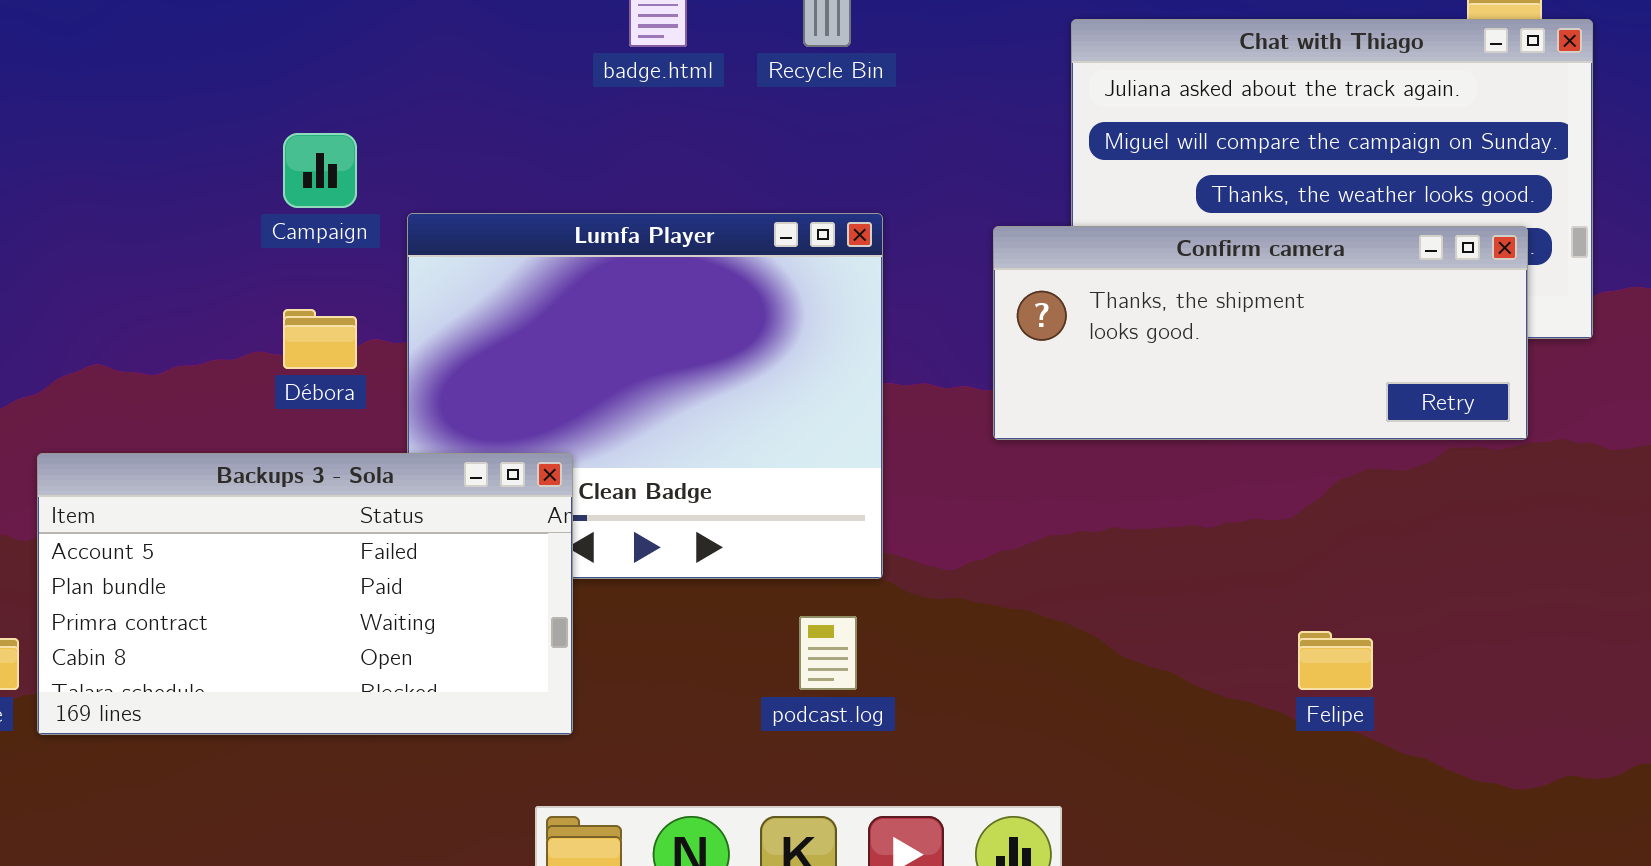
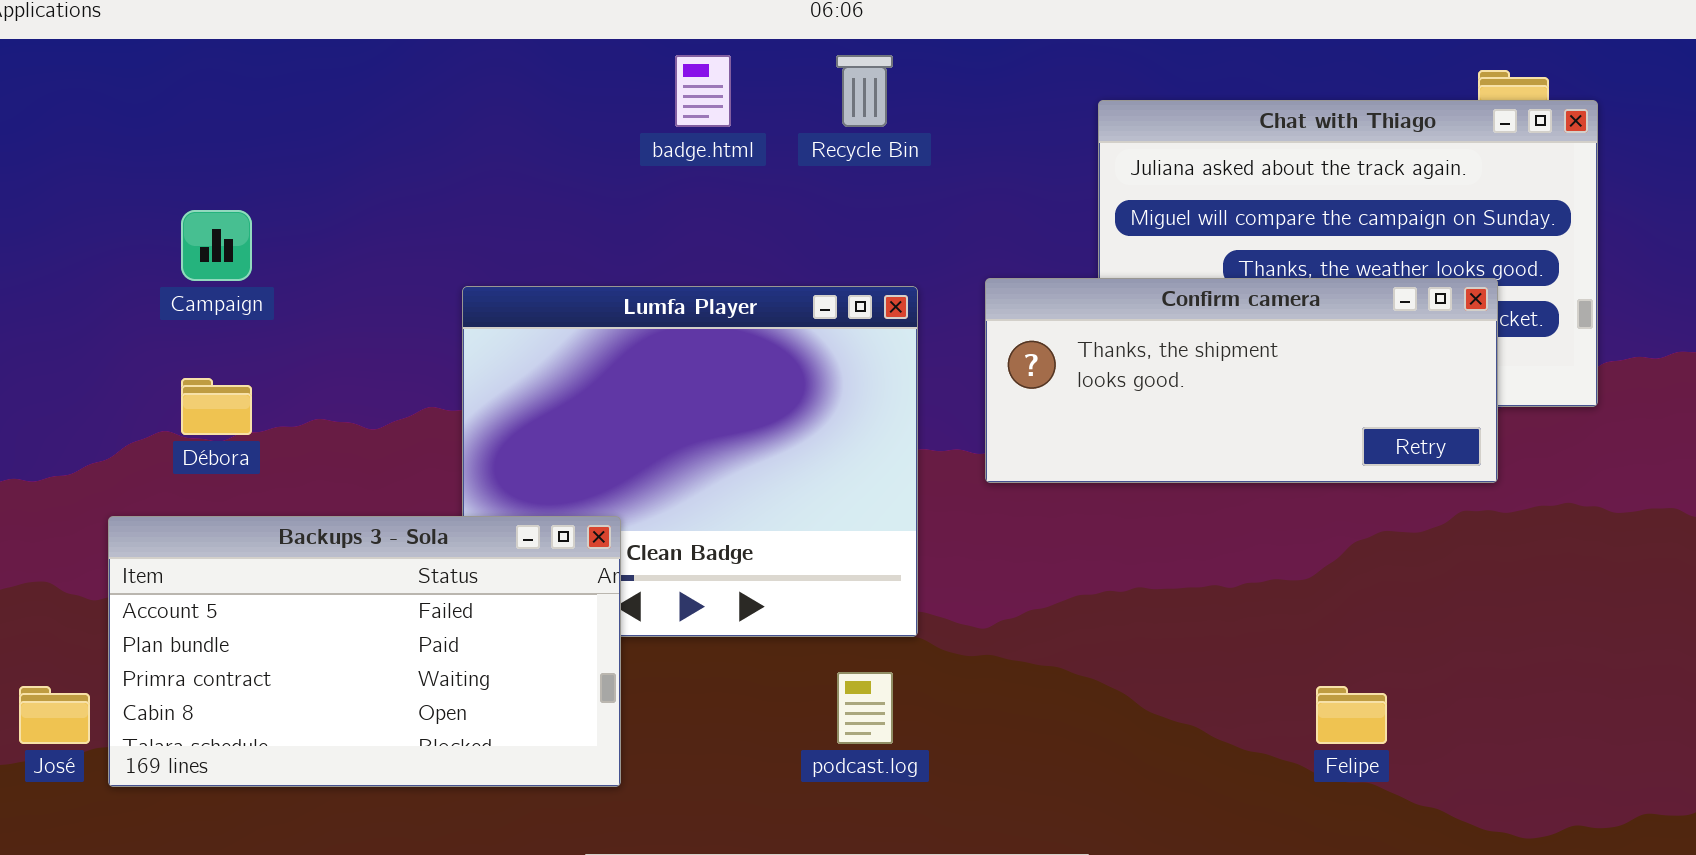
Campaign: [283,133,357,208] -> [181,210,252,281], moved
Confirm camera: [993,226,1528,440] -> [985,278,1498,483], moved
Débora: [283,309,357,369] -> [181,378,252,435], moved

